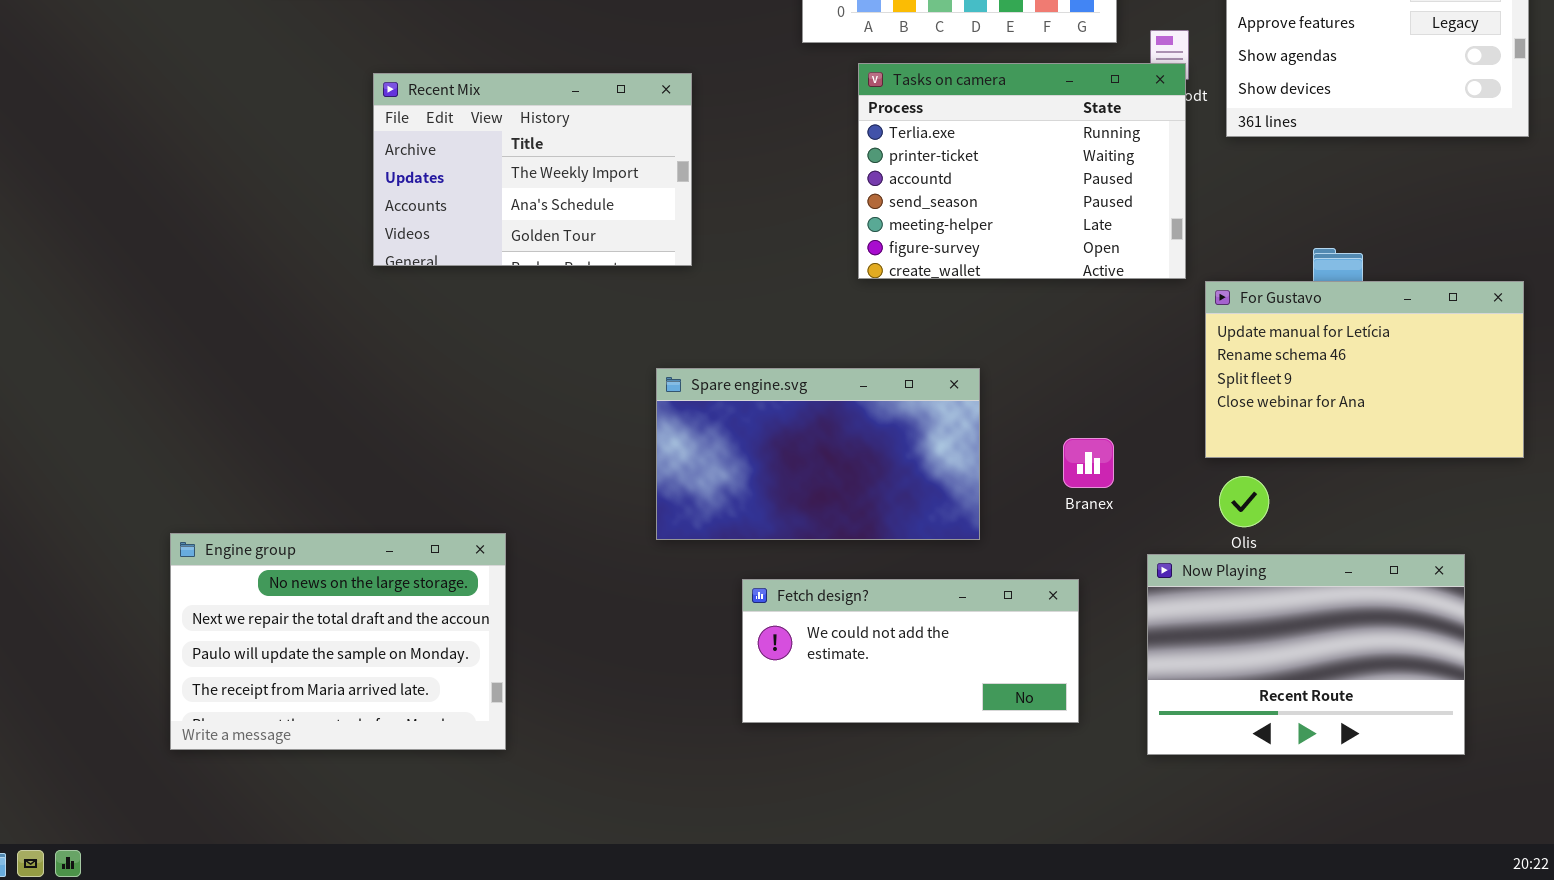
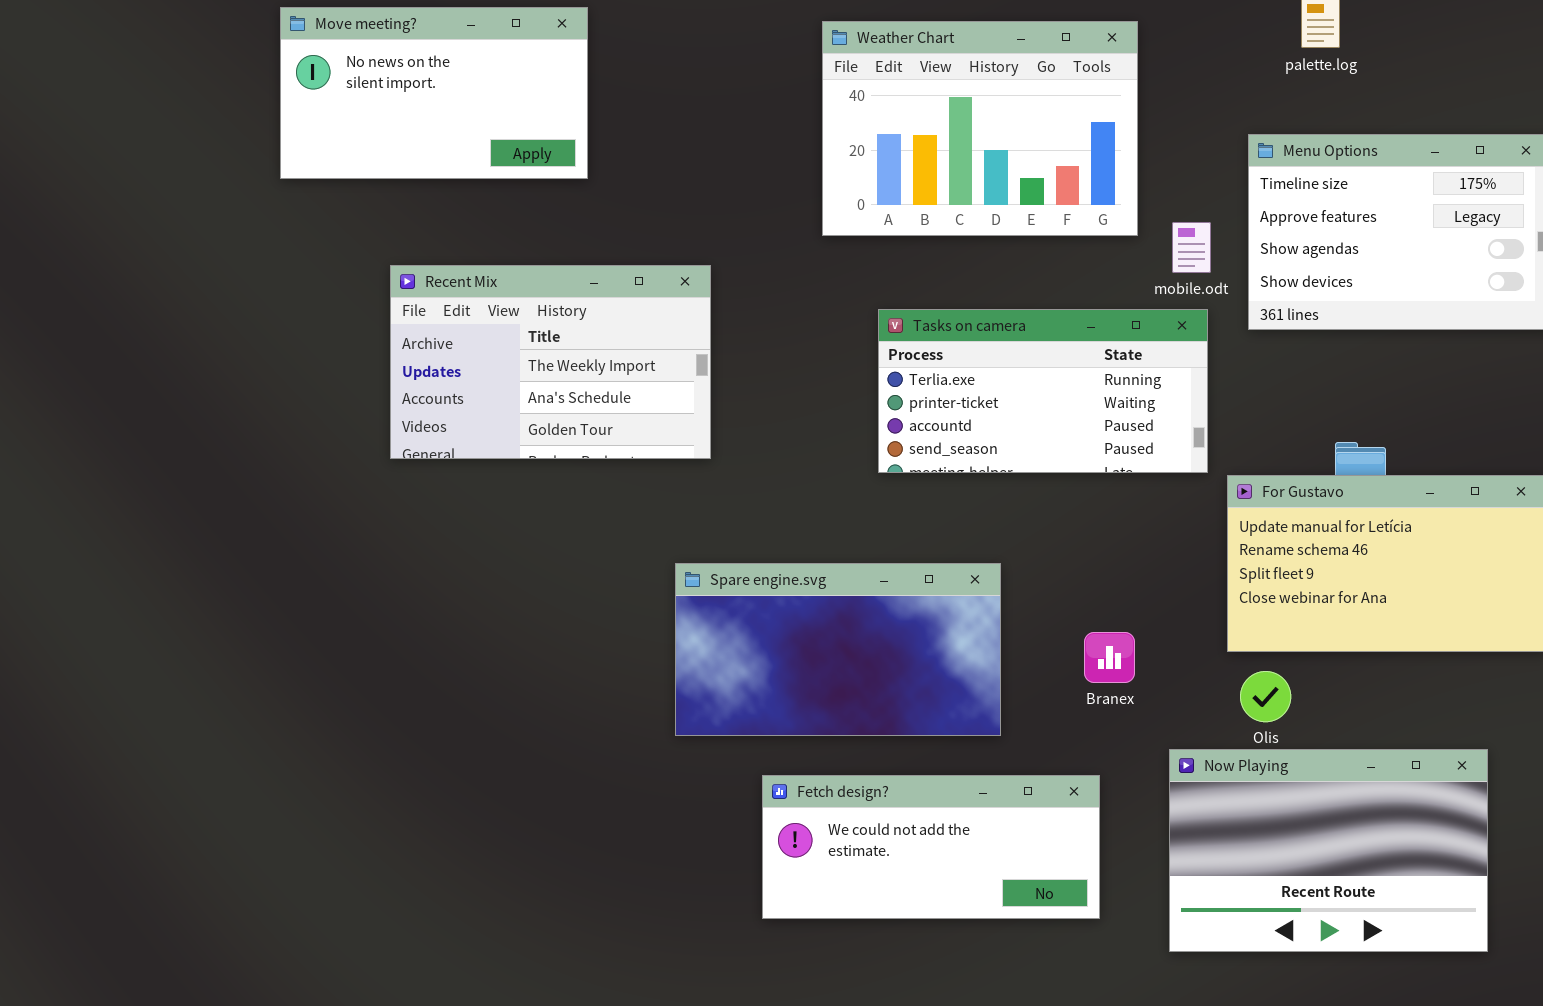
Tasks on camera: [858,63,1186,279] -> [878,309,1208,473], resized
Engine group: [170,533,506,750] -> none, closed

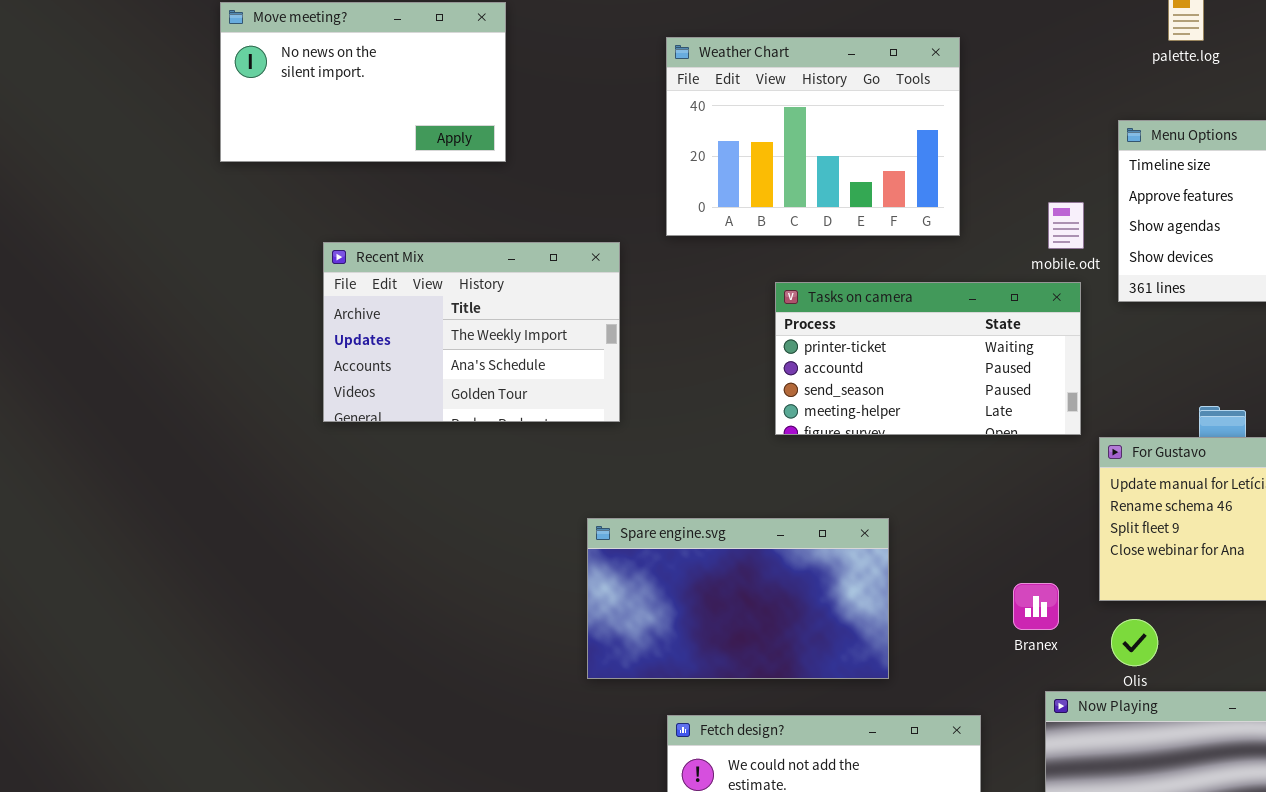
Weather Chart: [822,21,1138,236] -> [666,37,960,236], moved
Tasks on camera: [878,309,1208,473] -> [775,282,1081,435], scrolled down 1 row
Branex: [1084,632,1135,683] -> [1013,583,1059,630], moved

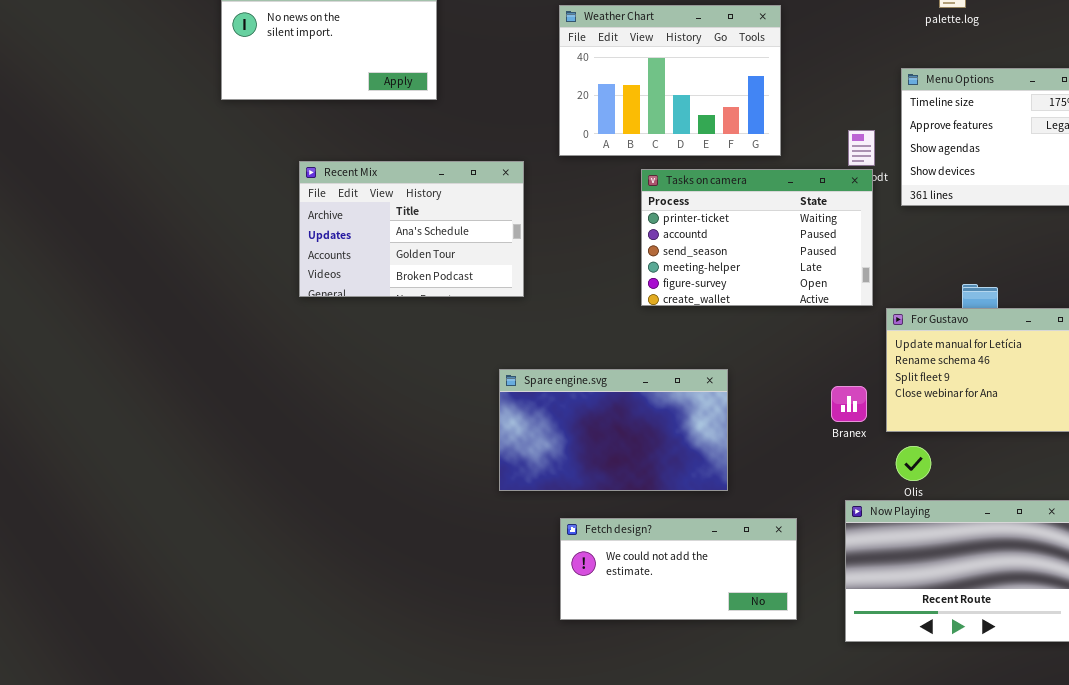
Recent Mix: [323,242,620,422] -> [299,161,524,297], scrolled down 1 row
Tasks on camera: [775,282,1081,435] -> [641,169,873,306], resized
Branex: [1013,583,1059,630] -> [831,386,867,422], moved

